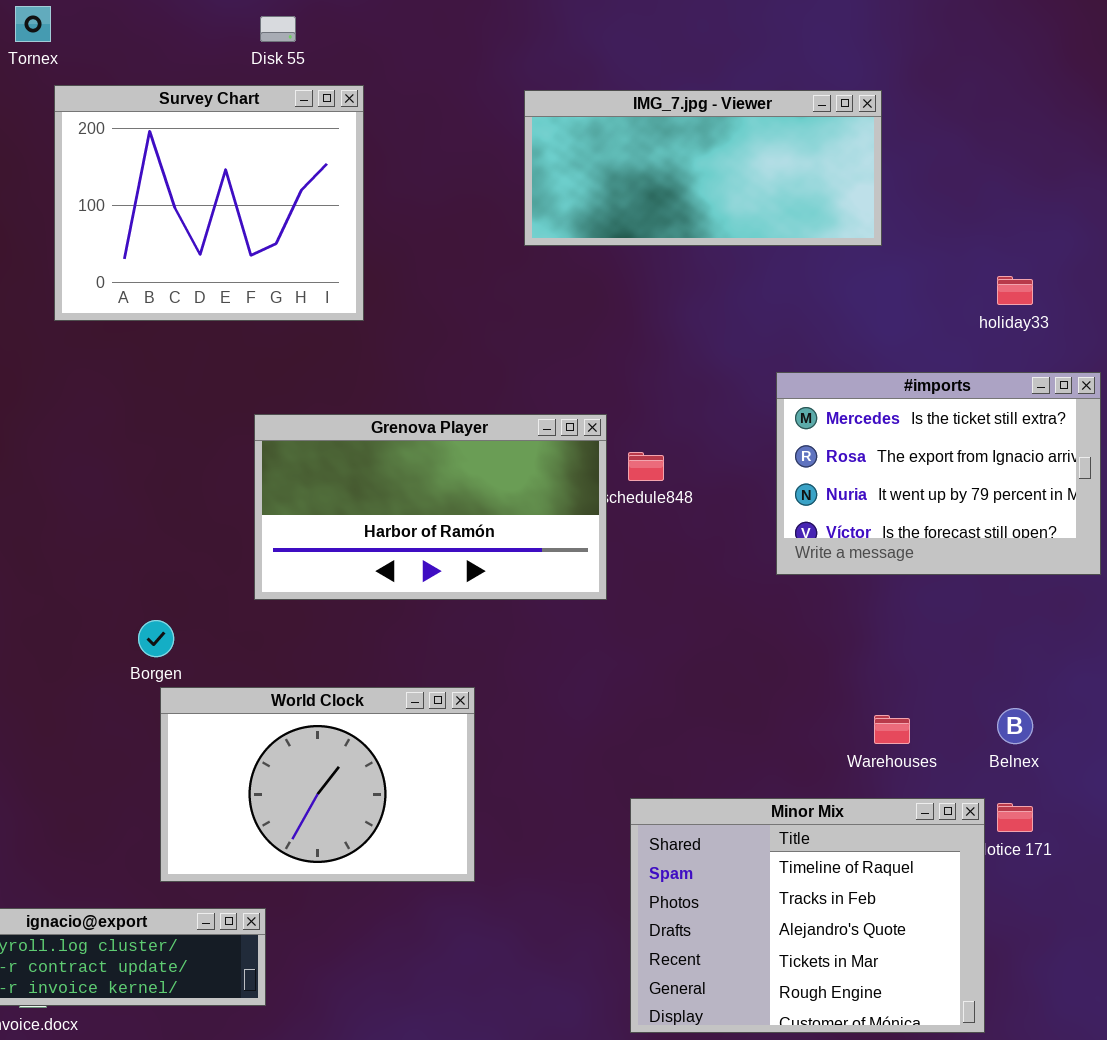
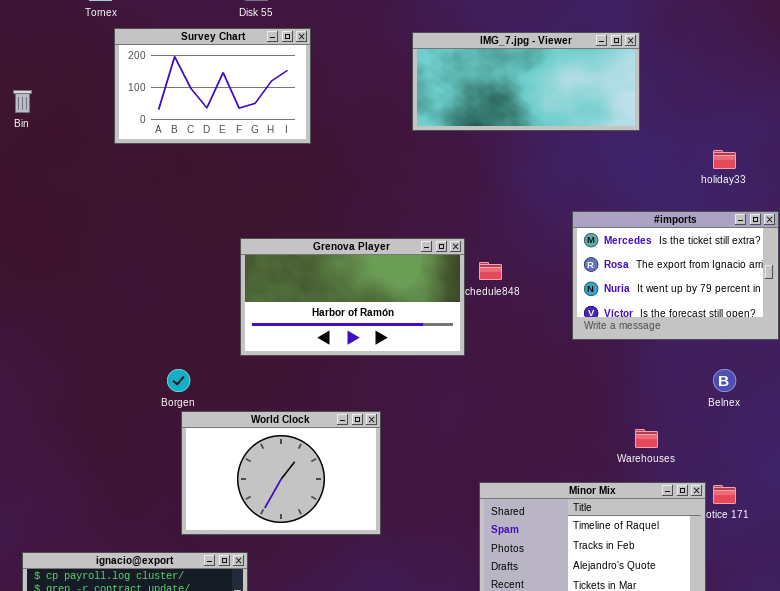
Survey Chart: [54,85,364,321] -> [114,28,311,144], resized
Belnex: [997,708,1033,744] -> [713,369,736,392], moved

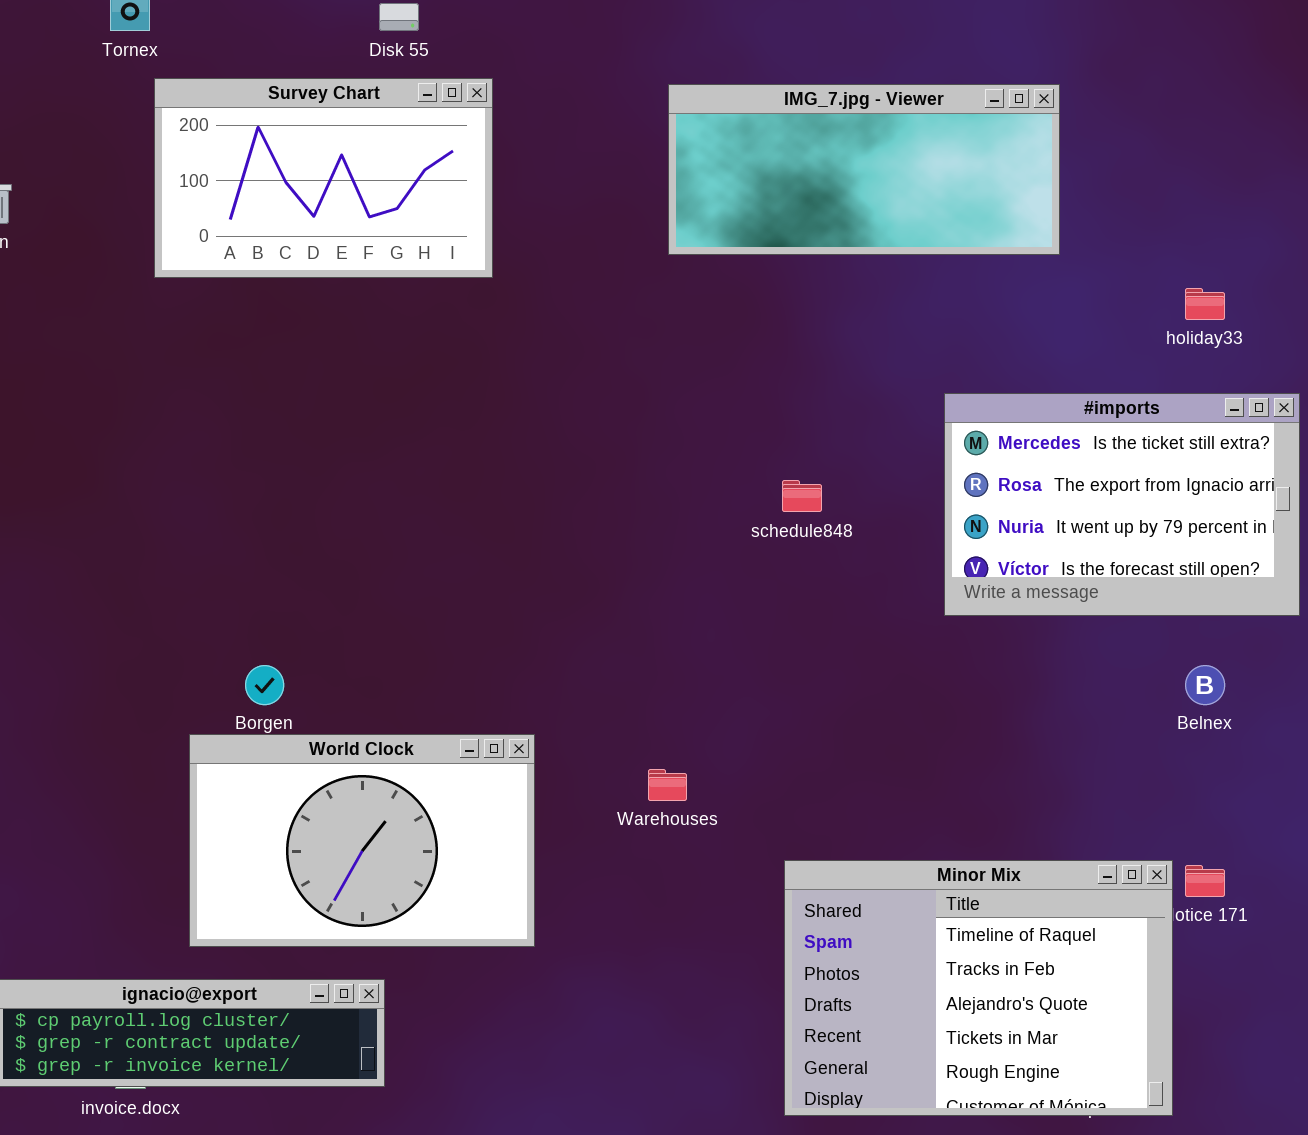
Grenova Player: [240,238,465,356] -> none, closed
World Clock: [181,411,381,535] -> [189,734,535,947], moved
Warehouses: [635,429,658,448] -> [648,769,687,801], moved

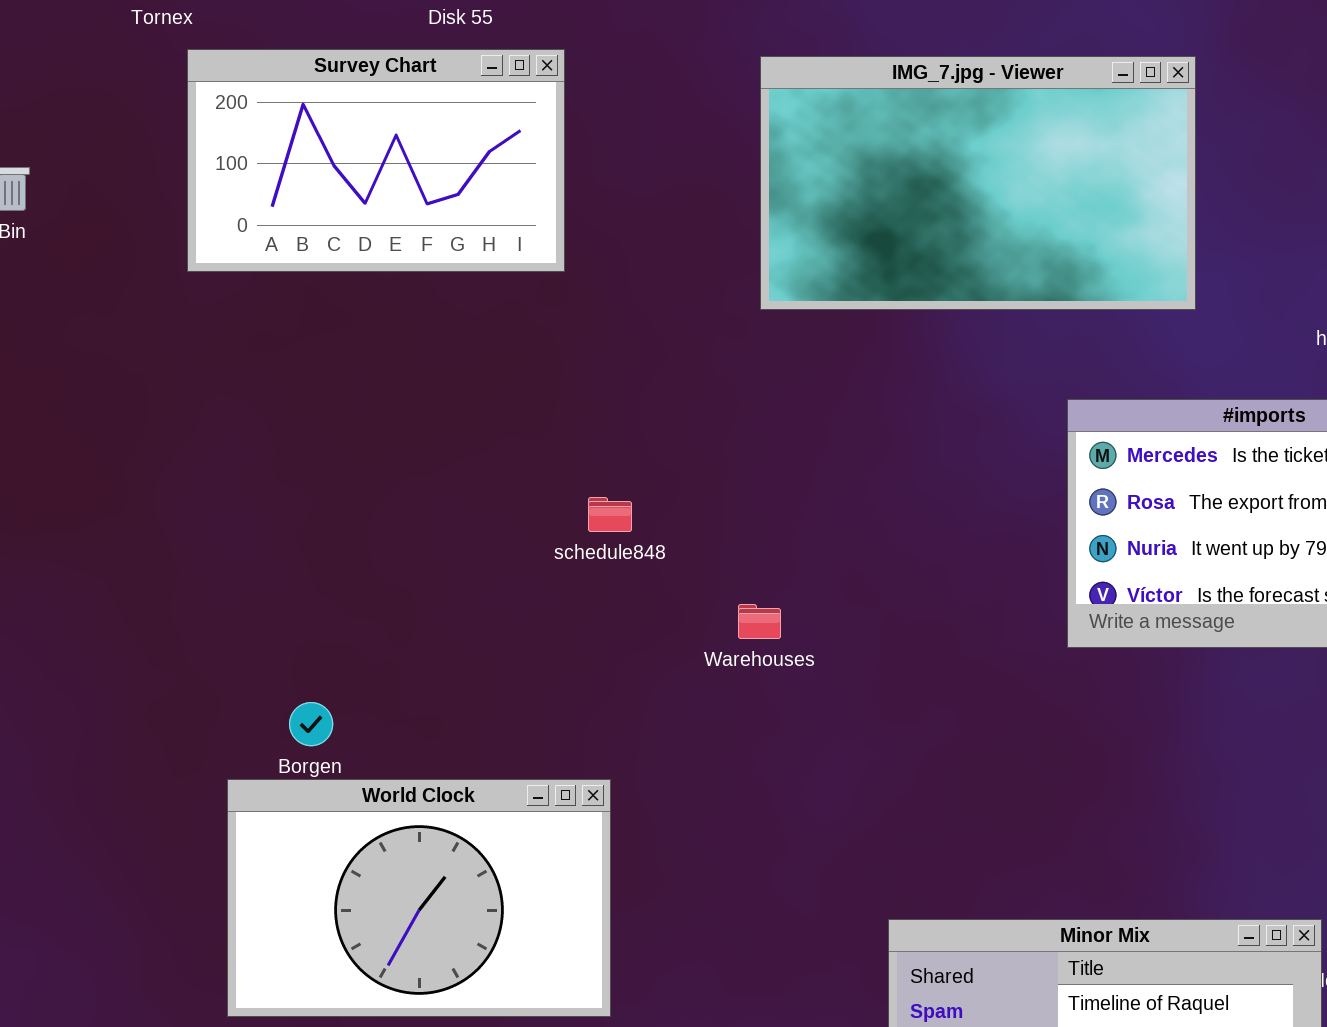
IMG_7.jpg - Viewer: [668,84,1060,255] -> [760,56,1196,310], resized
schedule848: [782,480,822,512] -> [588,497,632,532], moved
Warehouses: [648,769,687,801] -> [738,604,781,639], moved

